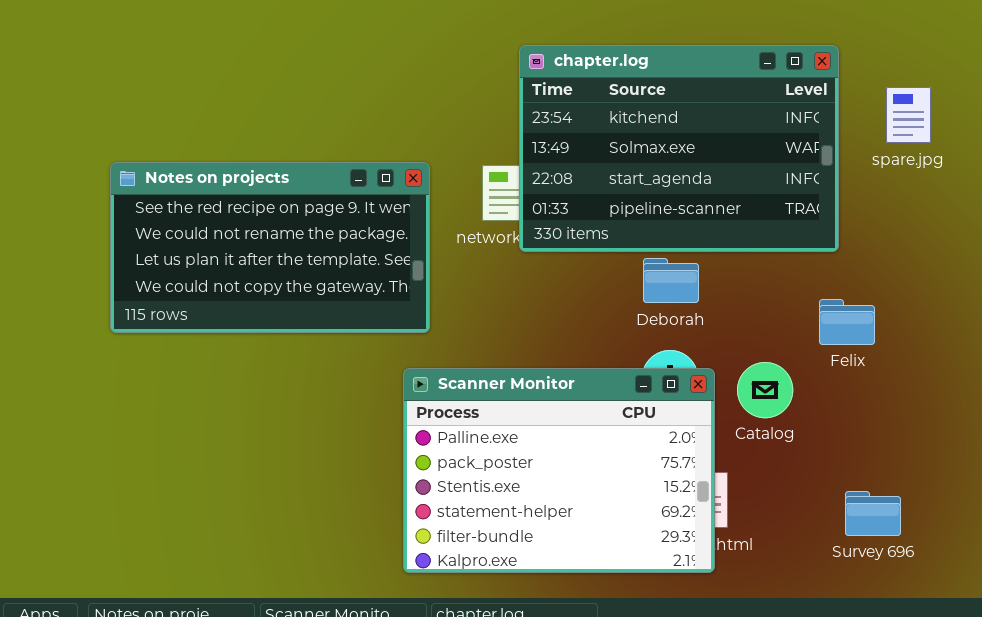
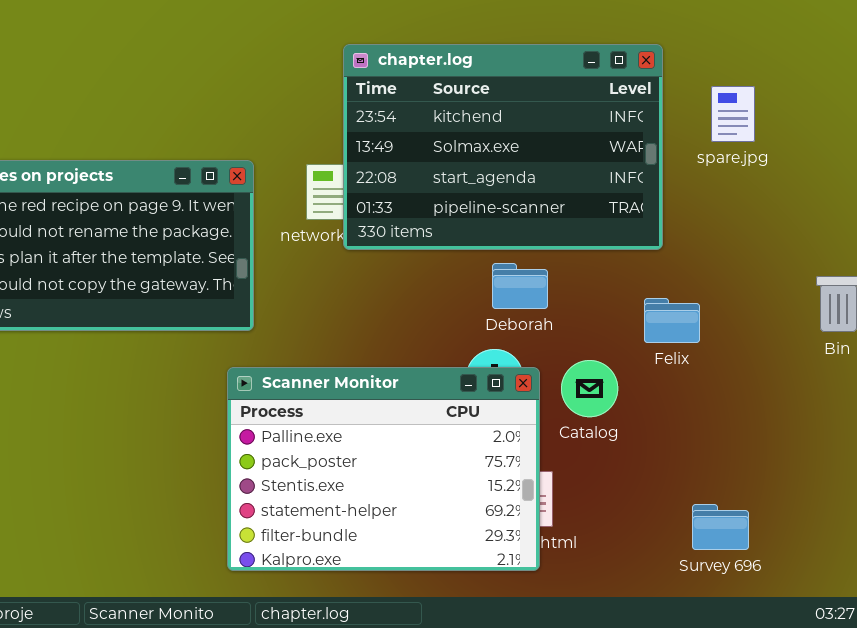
Deborah: [643,258,699,303] -> [492,263,548,309], moved
Survey 696: [845,491,901,536] -> [692,504,749,550], moved

